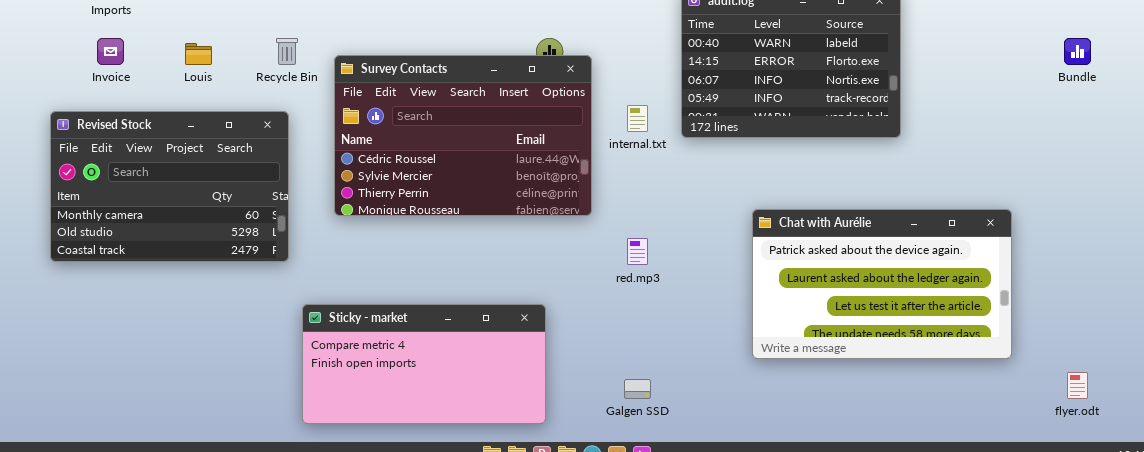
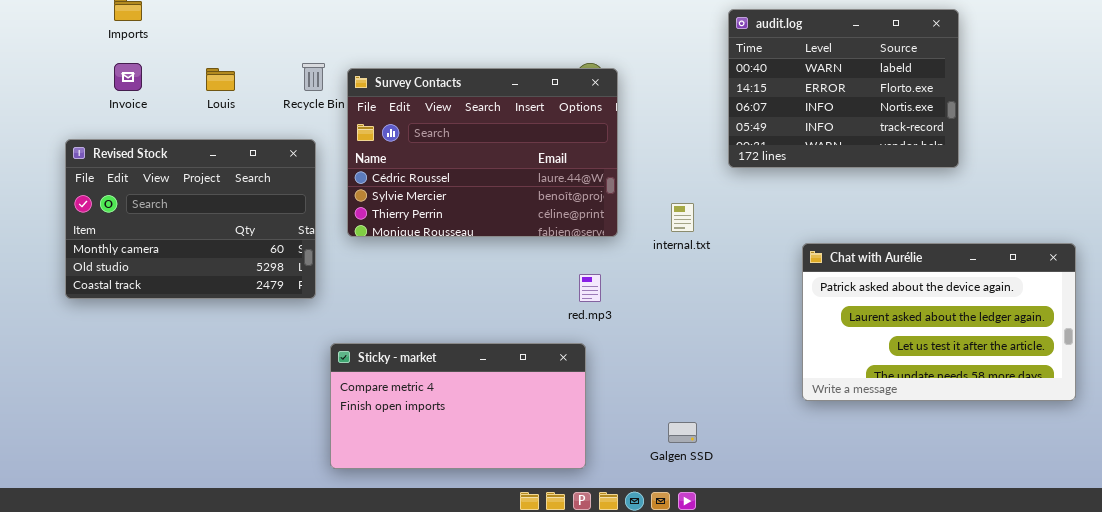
Survey Contacts: [334,55,592,216] -> [347,68,618,237], moved
internal.txt: [627,105,648,132] -> [671,203,694,232], moved
red.mp3: [627,238,648,265] -> [579,274,601,302], moved

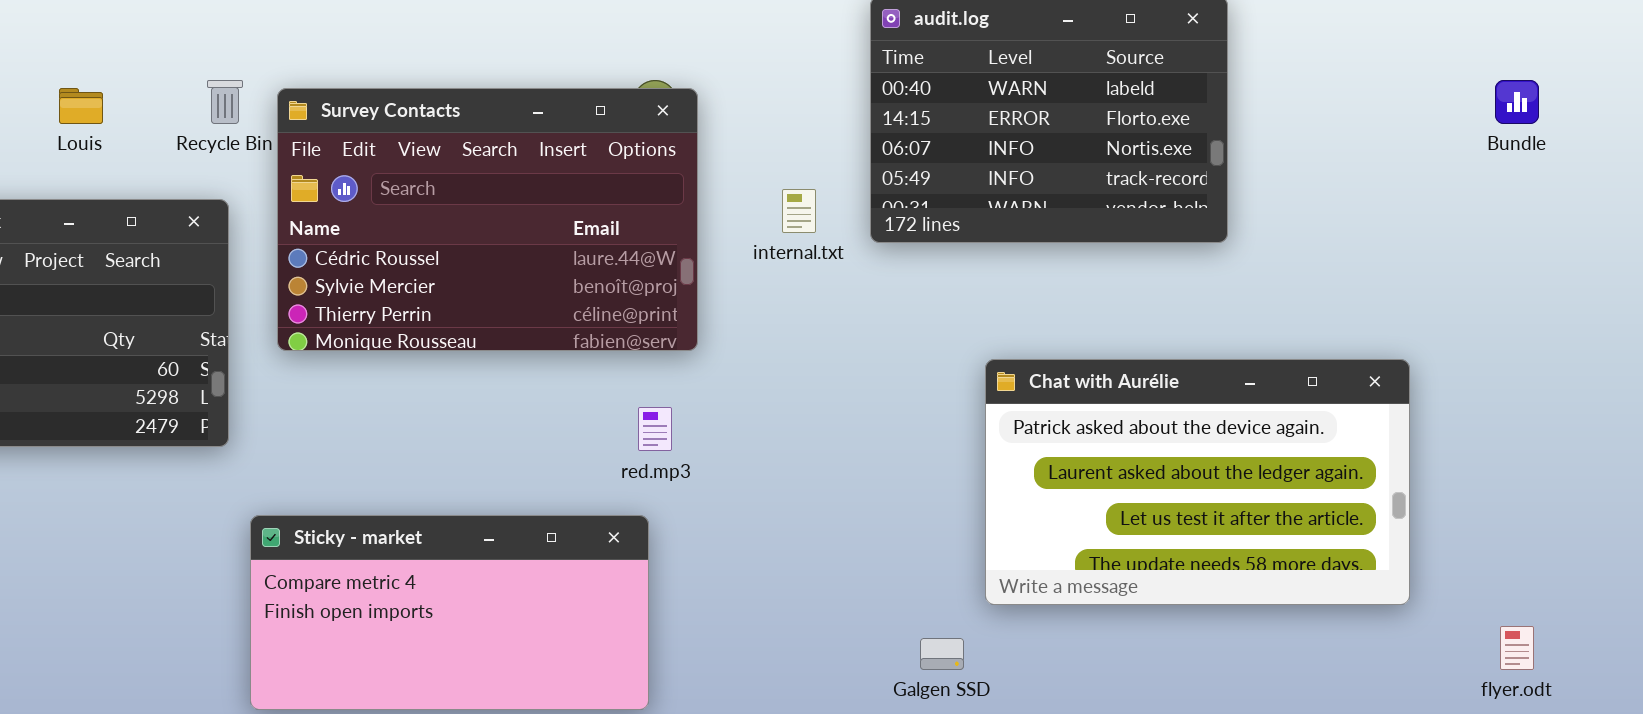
internal.txt: [671,203,694,232] -> [782,189,816,233], moved
Galgen SSD: [668,422,697,443] -> [920,638,964,670], moved

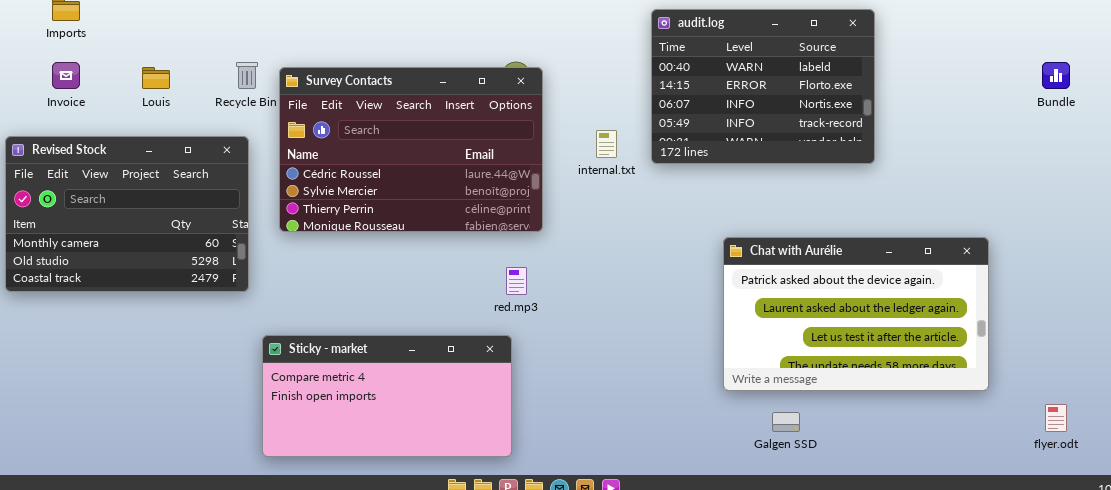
Galgen SSD: [920,638,964,670] -> [772,412,800,432], moved

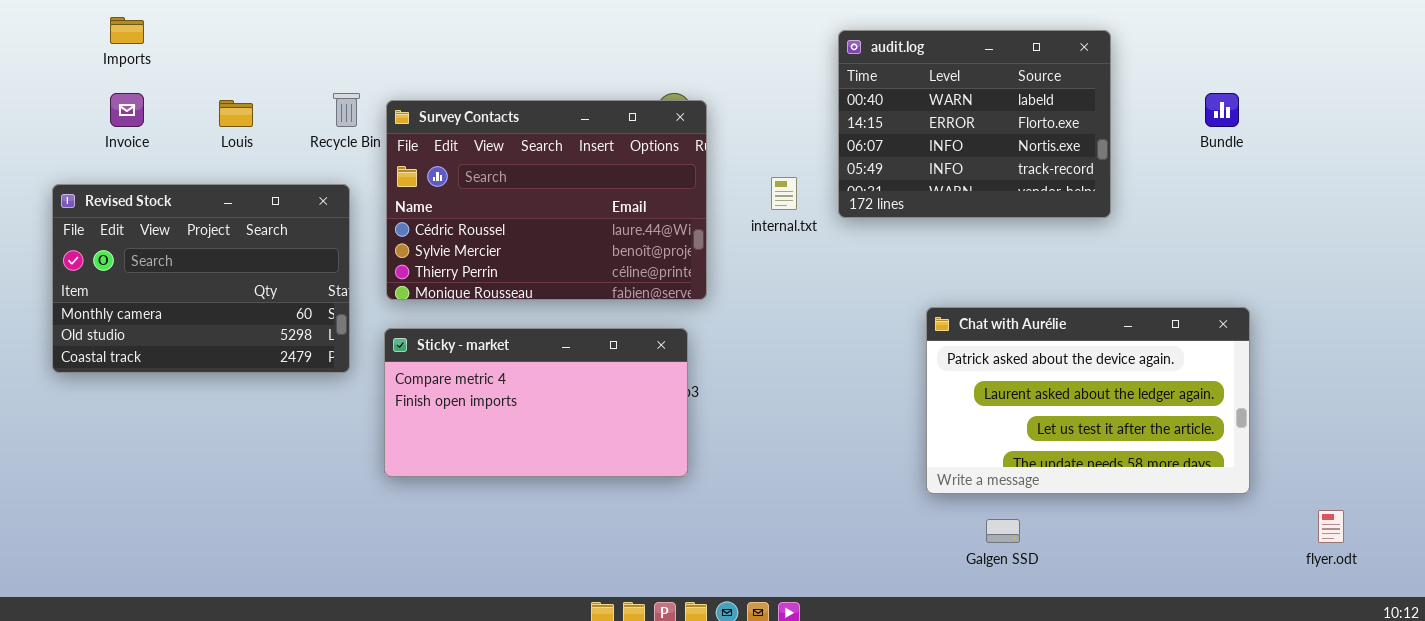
Bundle: [1042,62,1070,89] -> [1205,93,1239,127], moved
Sticky - market: [262,335,512,457] -> [384,328,688,477], moved

